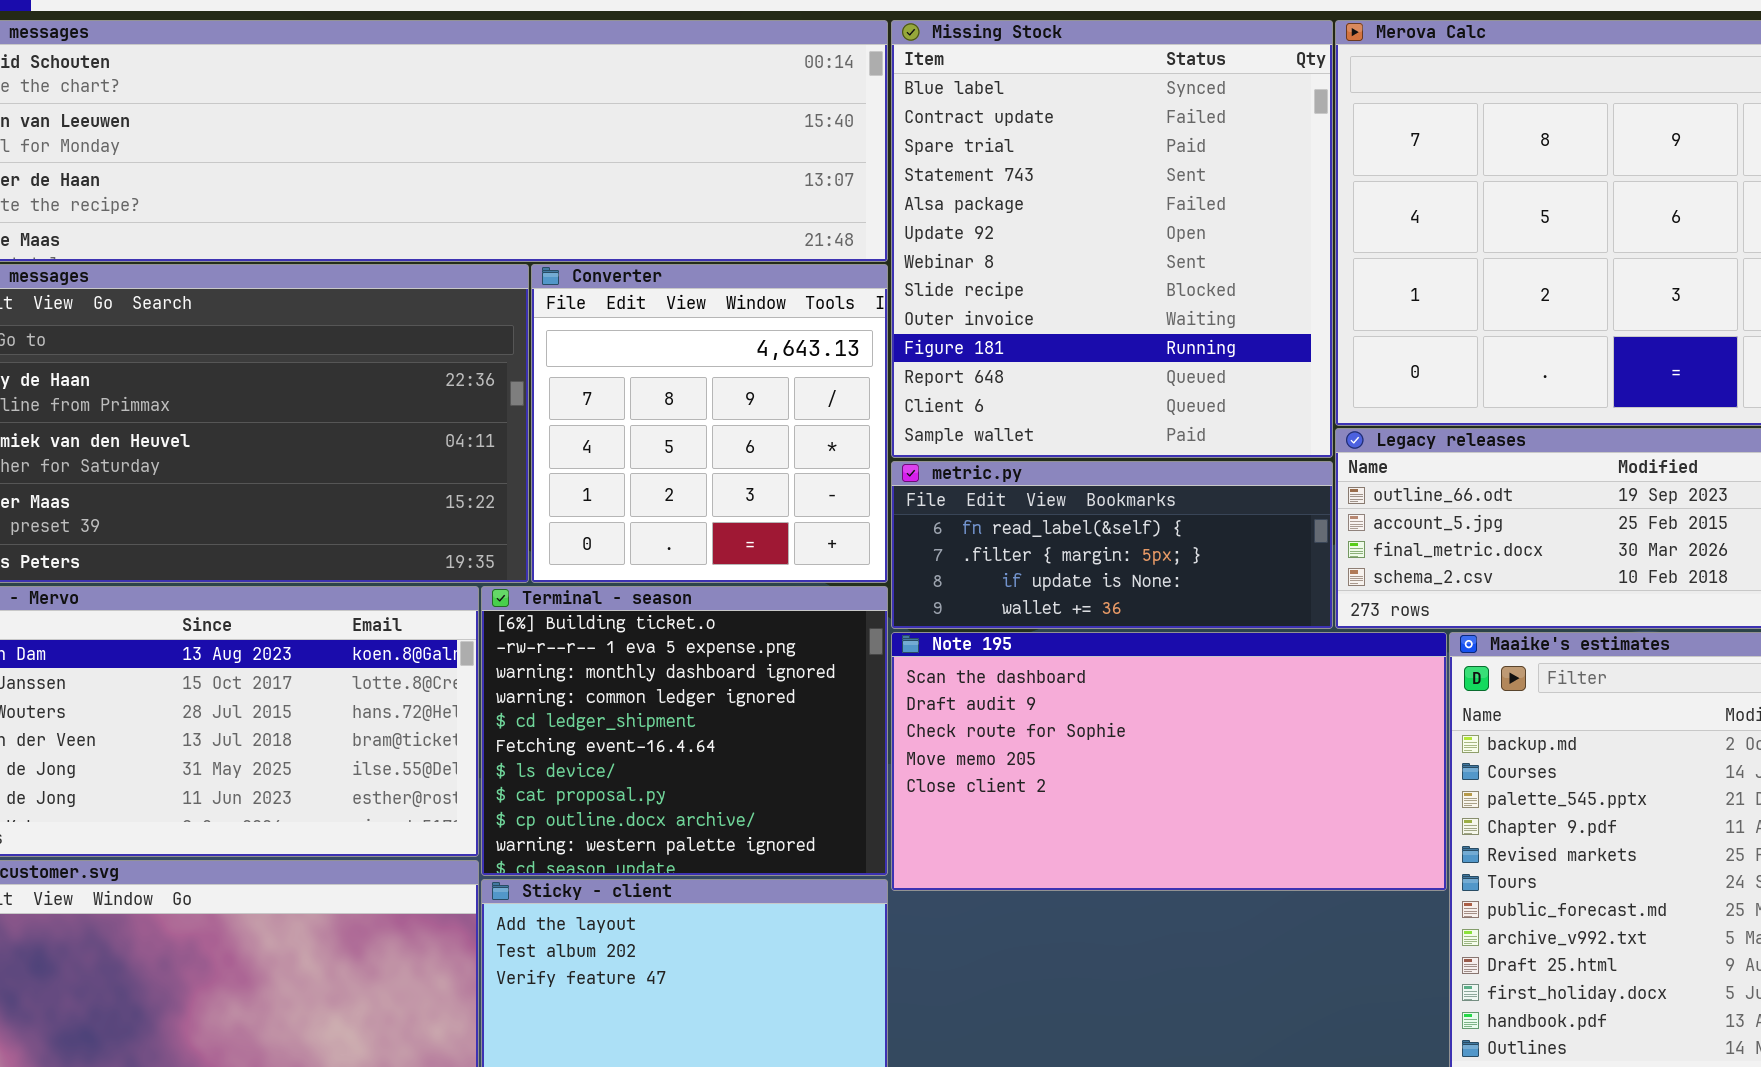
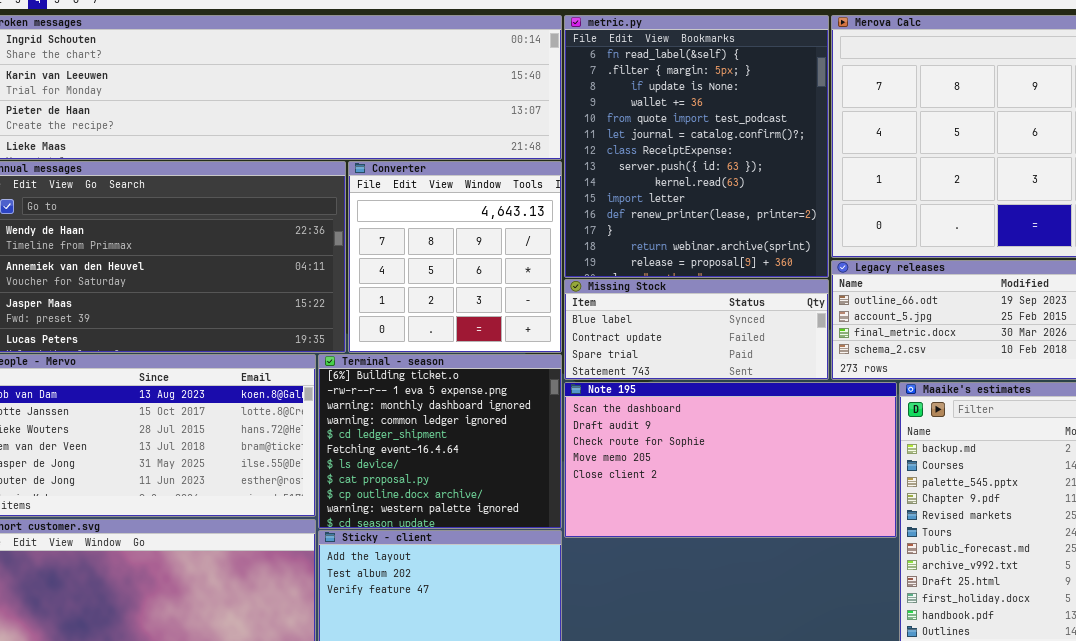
Missing Stock: [891,20,1333,458] -> [564,279,829,380], moved, resized
metric.py: [891,461,1333,629] -> [564,15,829,278], moved, resized

